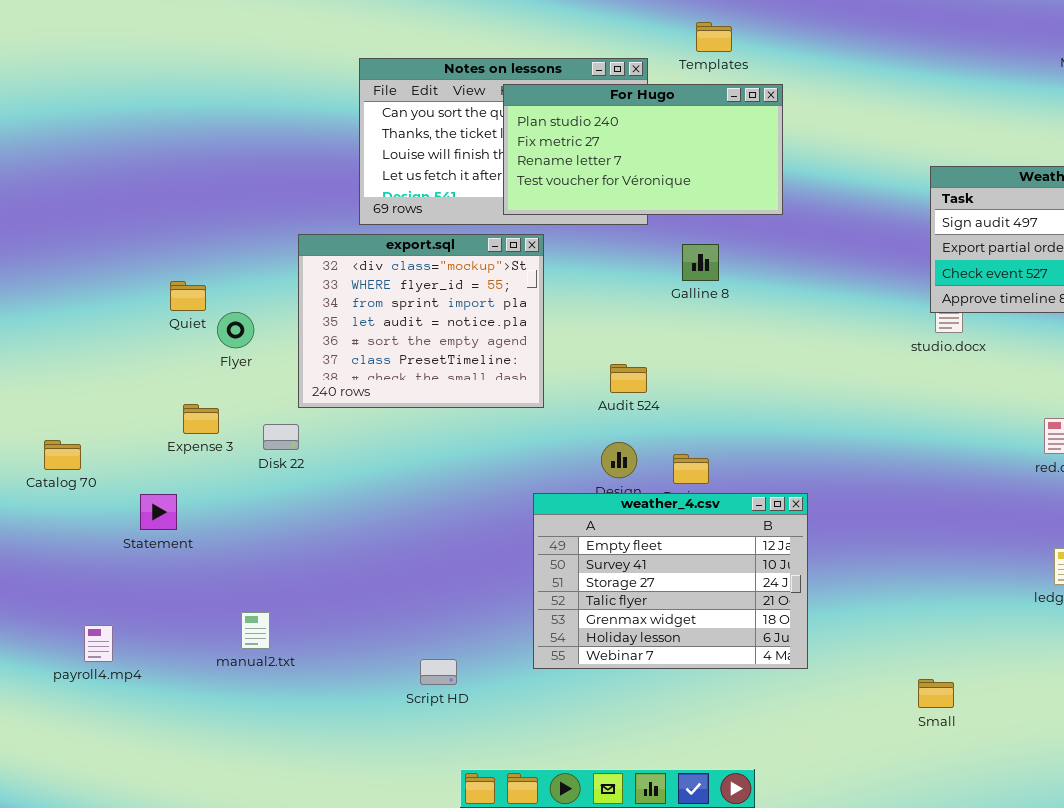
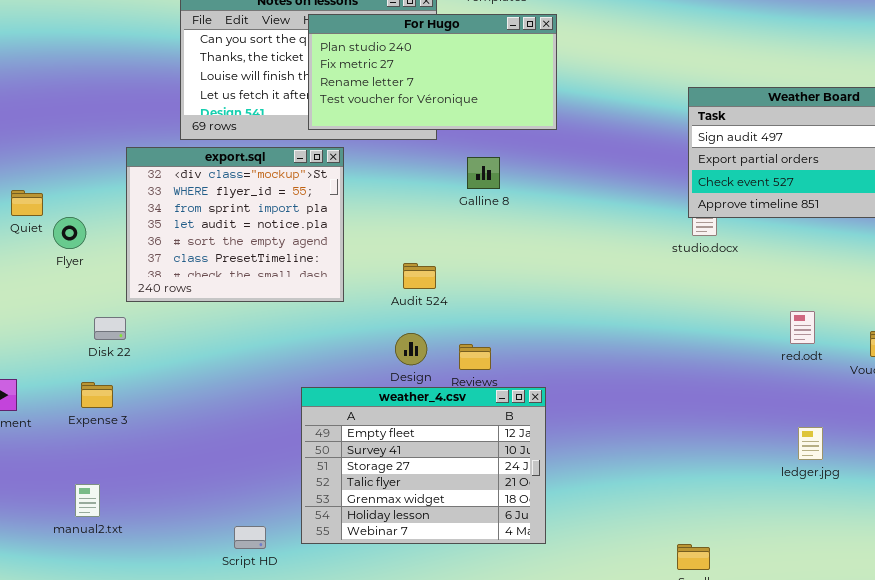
Expense 3: [183,404,219,434] -> [81,382,113,408], moved
weather_4.csv: [533,493,808,669] -> [301,387,546,544], moved

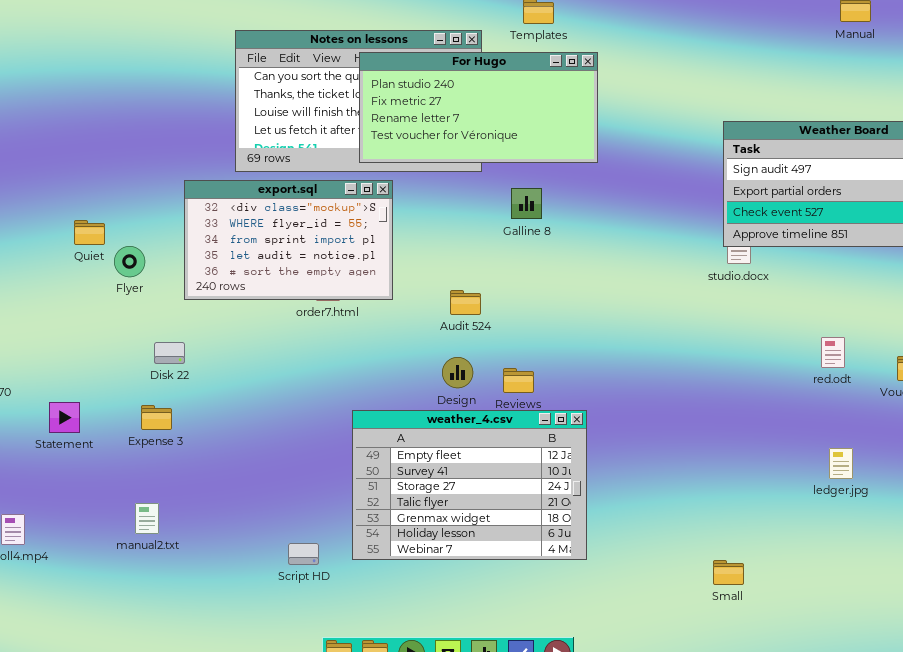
export.sql: [126,147,344,302] -> [184,180,393,300], resized

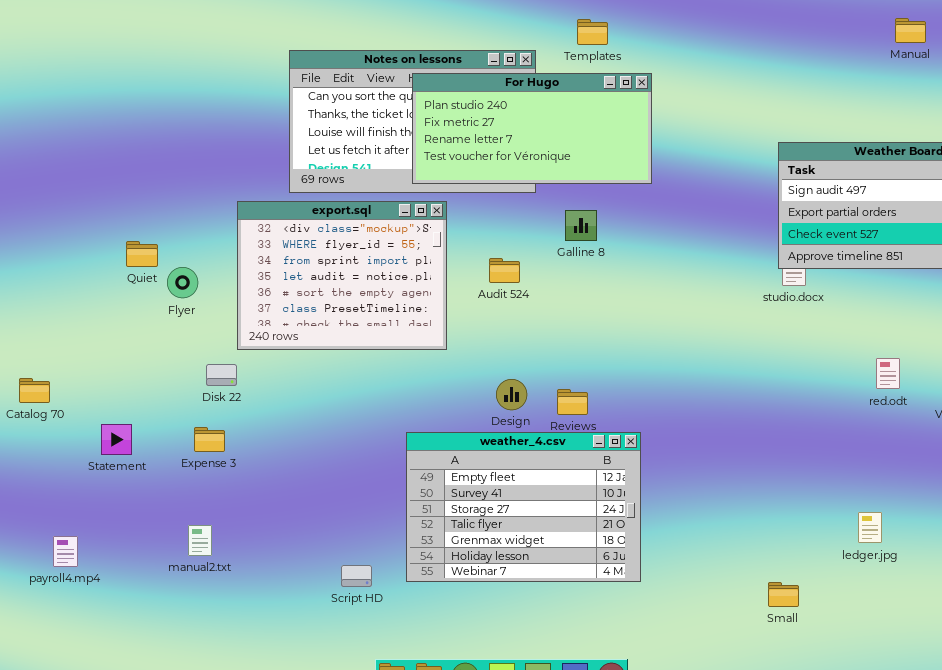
export.sql: [184,180,393,300] -> [237,201,447,350], resized
Audit 524: [450,290,481,315] -> [489,258,520,283], moved
ledger.jpg: [829,448,853,479] -> [858,512,882,543], moved

